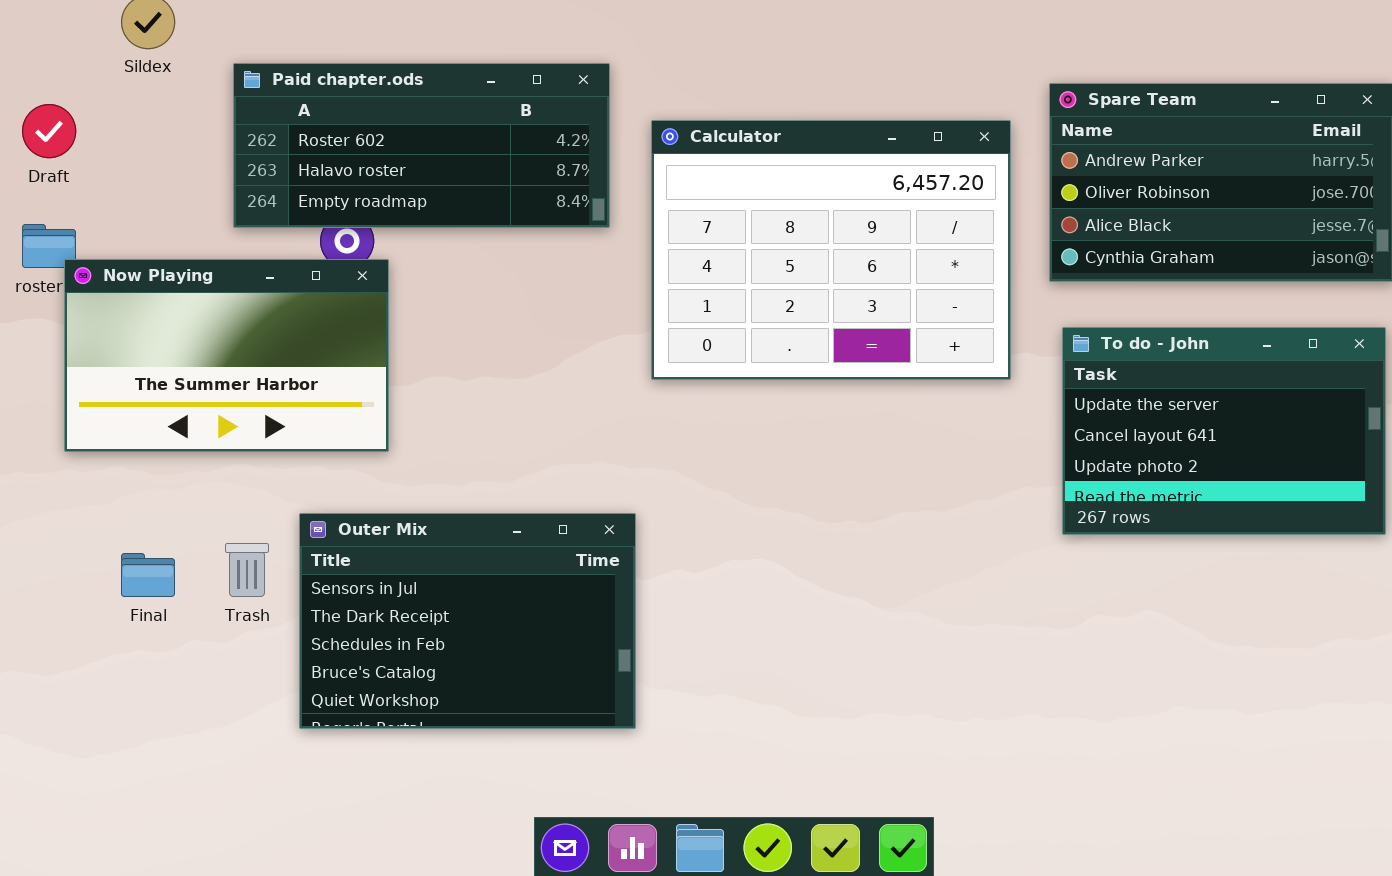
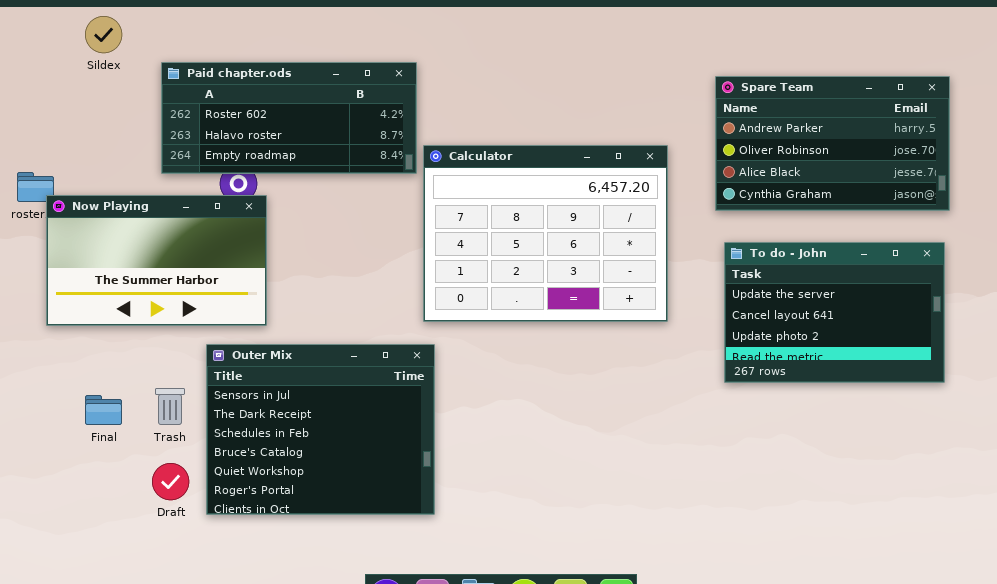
Draft: [22,104,76,158] -> [152,463,189,500], moved
Calculator: [651,120,1011,380] -> [423,145,668,322], moved
Outer Mix: [299,513,636,729] -> [206,344,435,515], resized

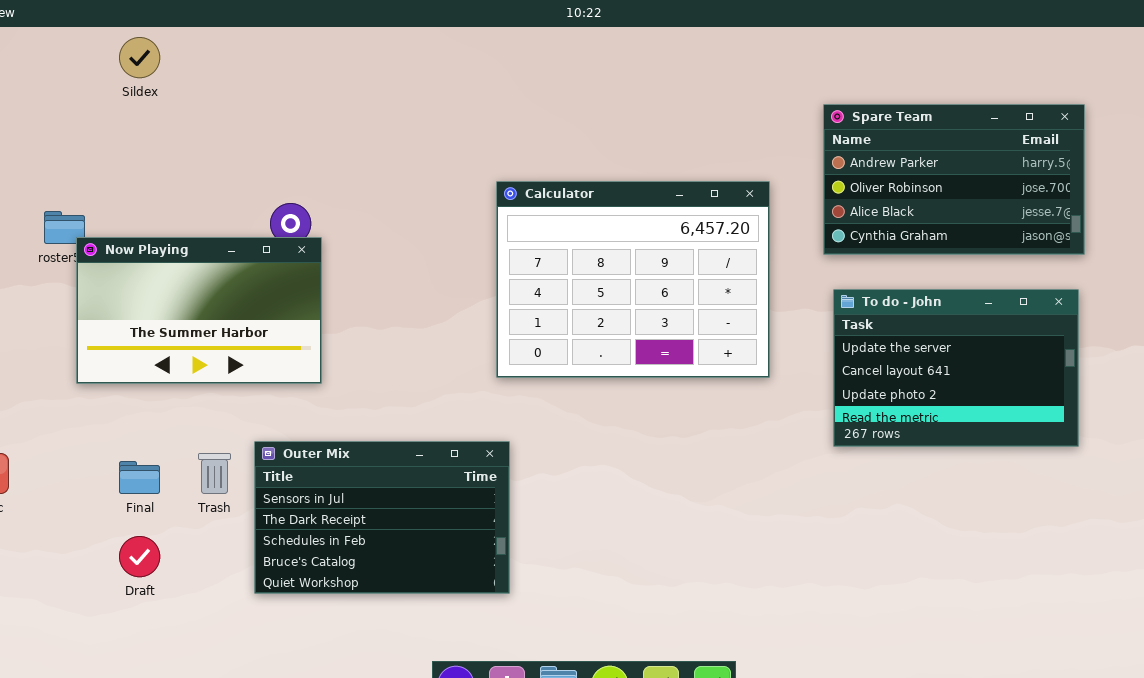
Paid chapter.ods: [161,62,417,174] -> none, closed
Outer Mix: [206,344,435,515] -> [254,441,510,594], resized
Draft: [152,463,189,500] -> [119,536,160,577], moved

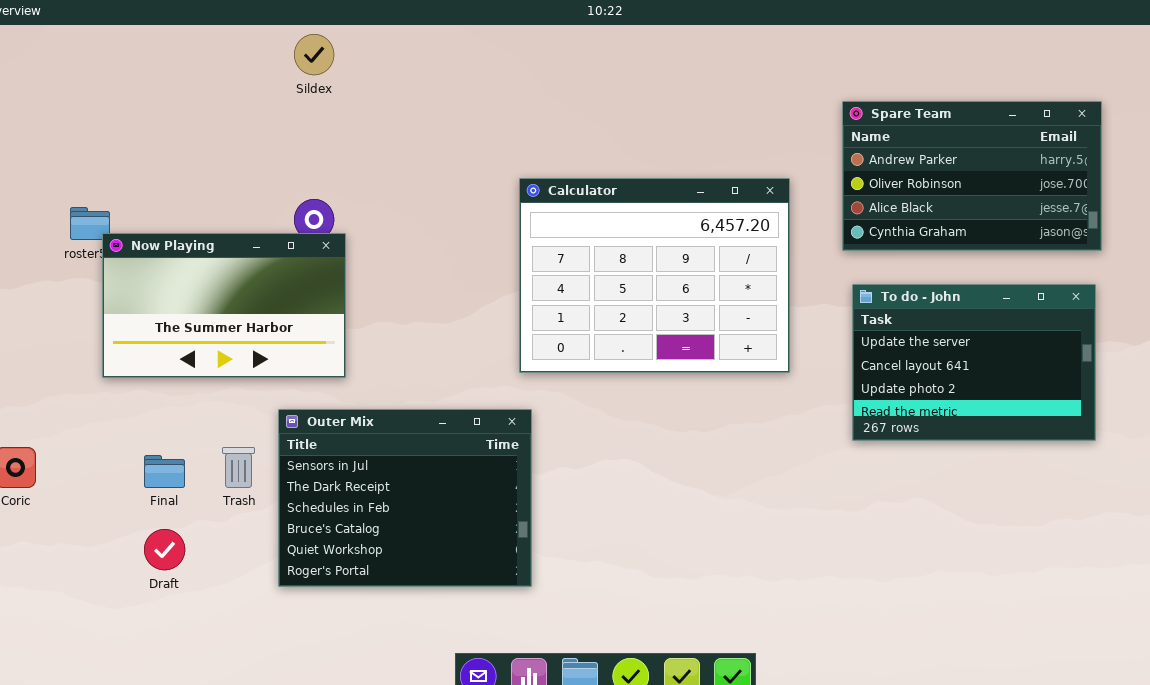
Sildex: [119,37,160,78] -> [294,34,334,75], moved
Outer Mix: [254,441,510,594] -> [278,409,532,587], resized

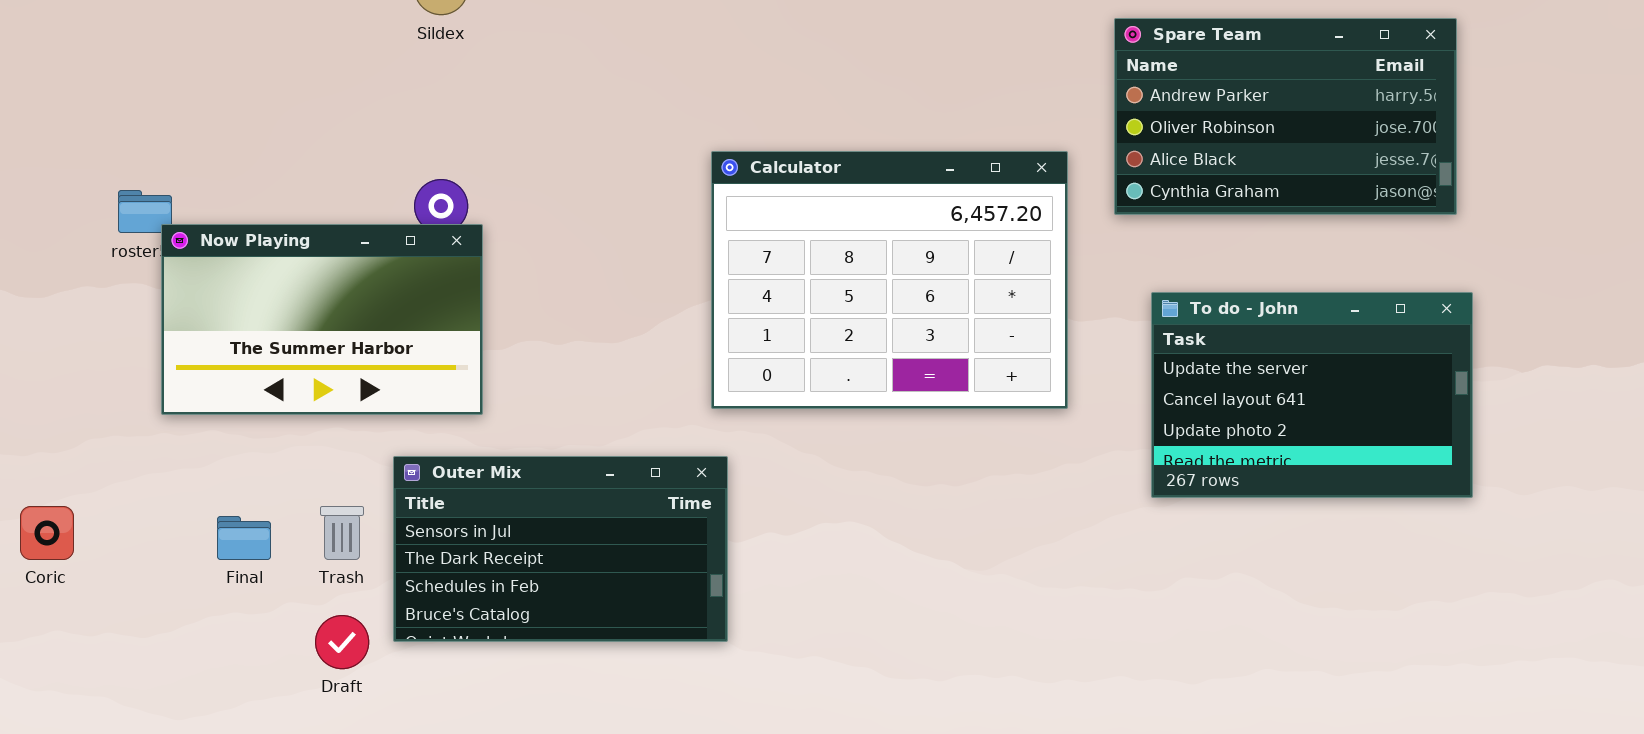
Spare Team: [842,101,1102,251] -> [1114,18,1457,215], moved
Outer Mix: [278,409,532,587] -> [393,456,728,642], resized
Draft: [144,529,185,570] -> [315,615,369,669], moved

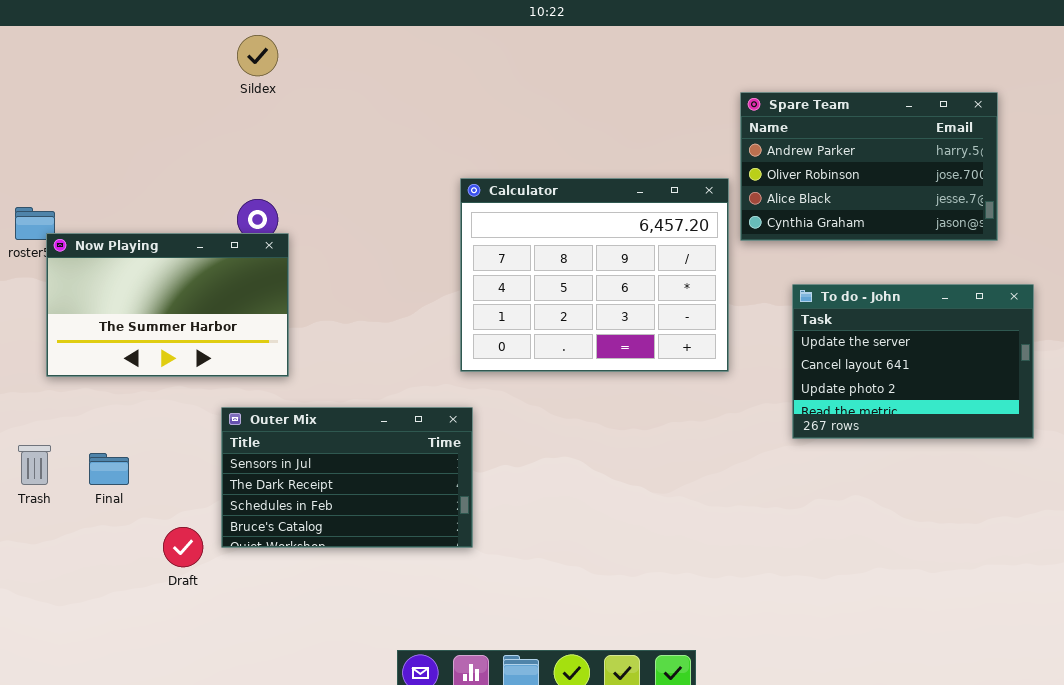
Spare Team: [1114,18,1457,215] -> [740,92,998,241], moved
Trash: [320,506,364,560] -> [18,445,51,485], moved

